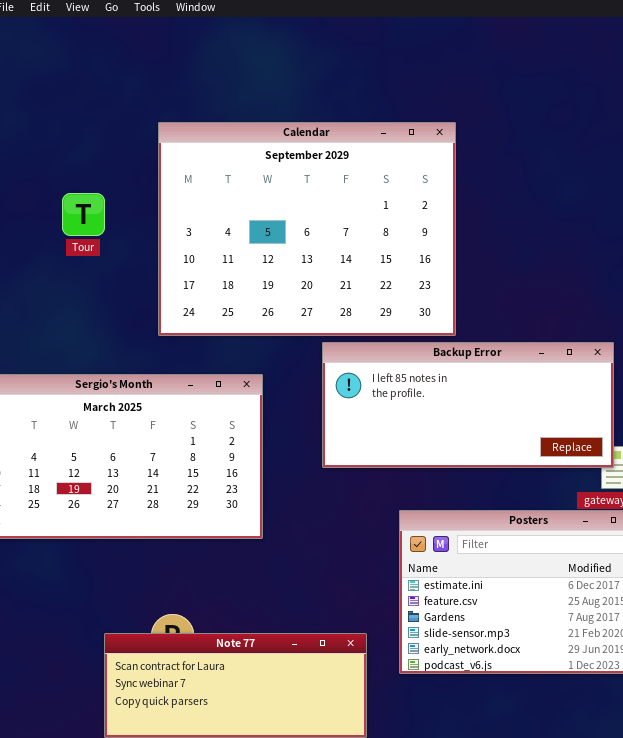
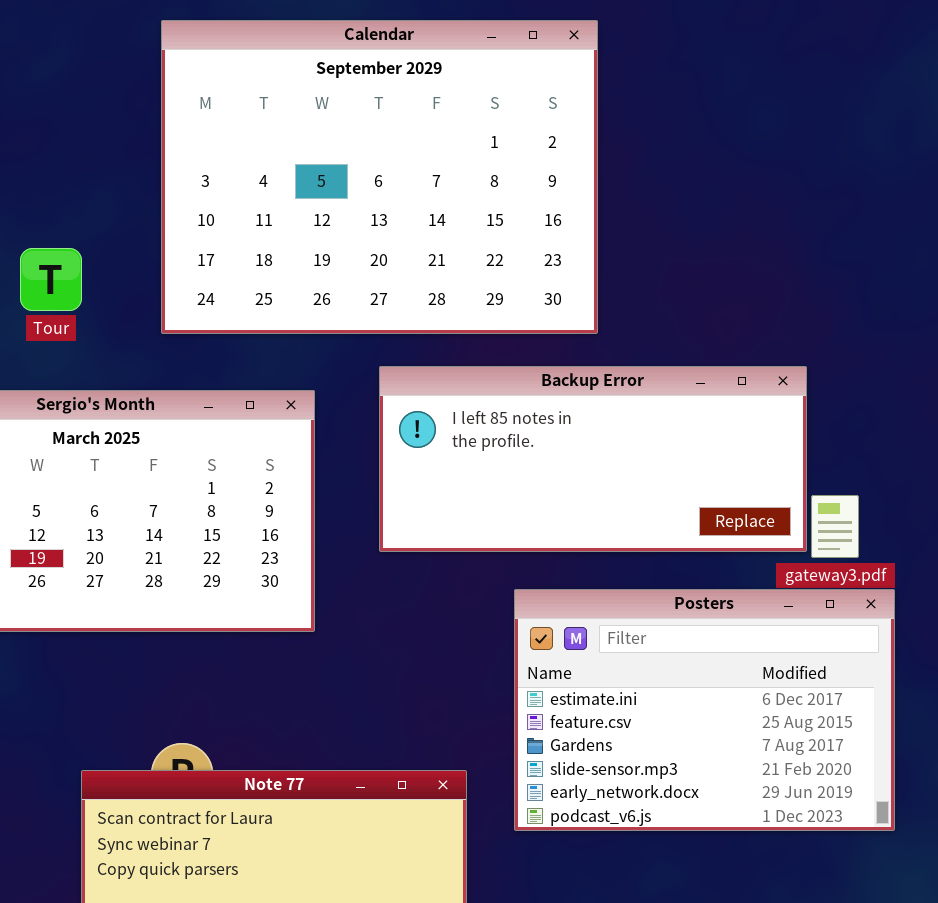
Tour: [62,193,105,236] -> [20,248,82,311], moved
Backup Error: [322,342,614,468] -> [379,366,807,552], moved

